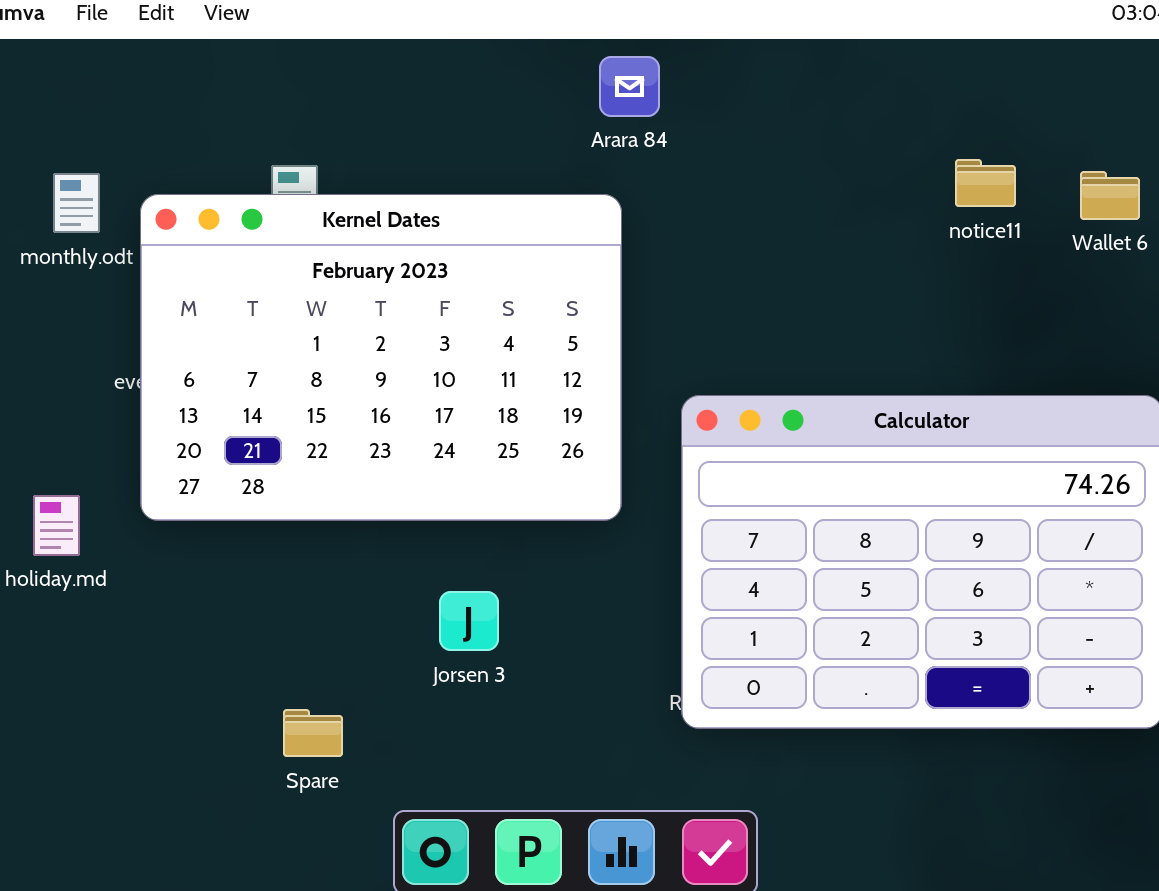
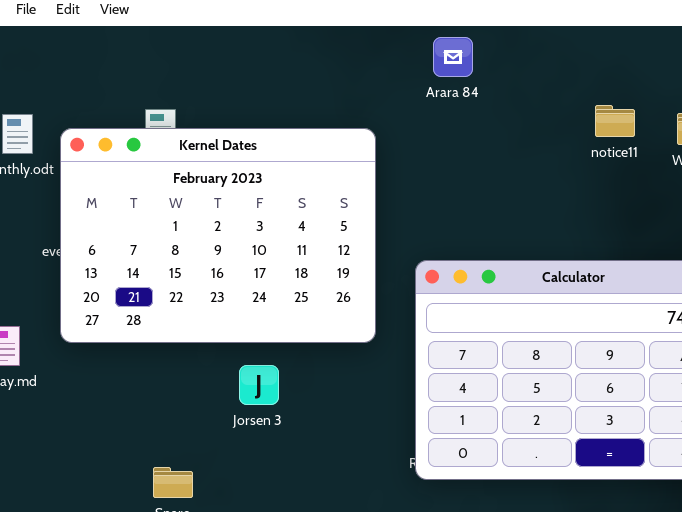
Arara 84: [599,56,660,117] -> [433,37,473,77], moved
Jorsen 3: [439,591,499,651] -> [239,365,279,405], moved

